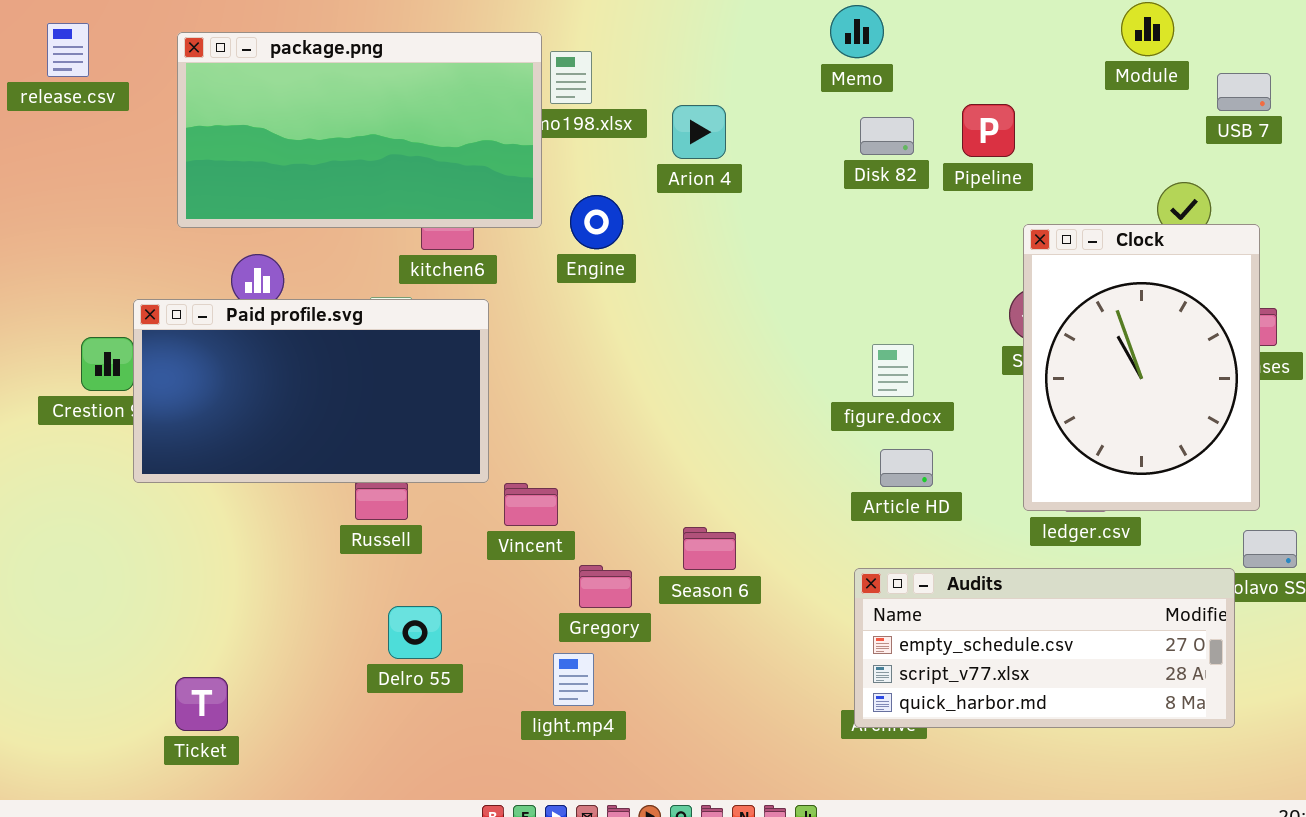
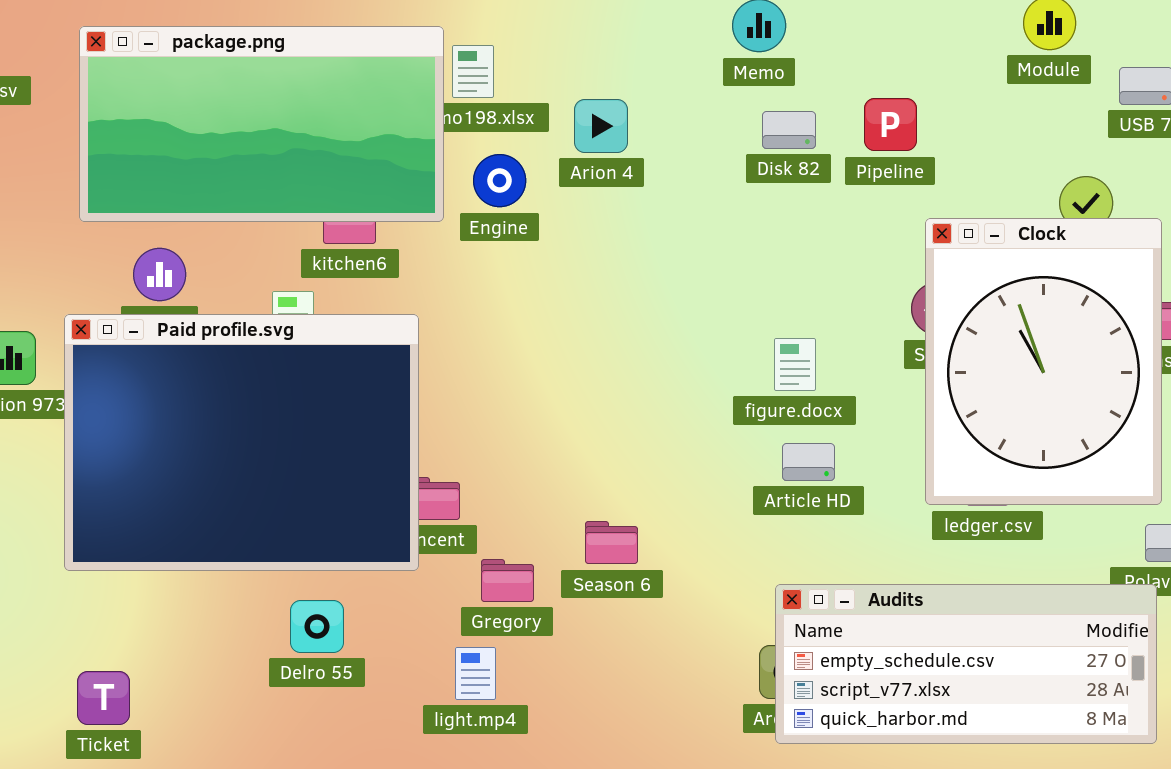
Engine: [570,195,623,249] -> [473,154,526,207], moved
Paid profile.svg: [133,299,489,483] -> [64,314,419,571], moved, resized
Audits: [854,568,1235,728] -> [775,584,1157,744], moved

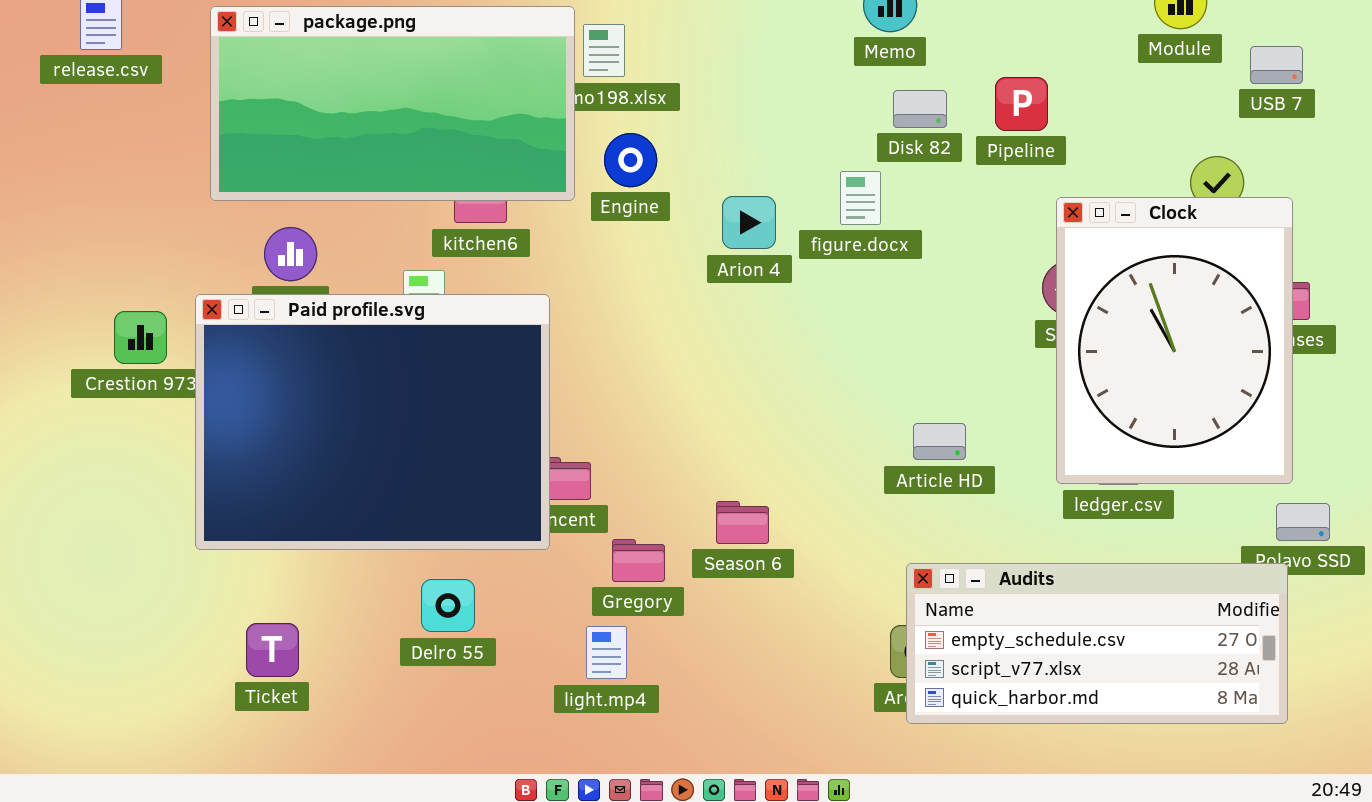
Arion 4: [574,99,628,153] -> [722,196,776,249], moved
figure.docx: [774,338,816,391] -> [840,171,881,225], moved
Ticket: [77,671,130,725] -> [246,623,299,677], moved

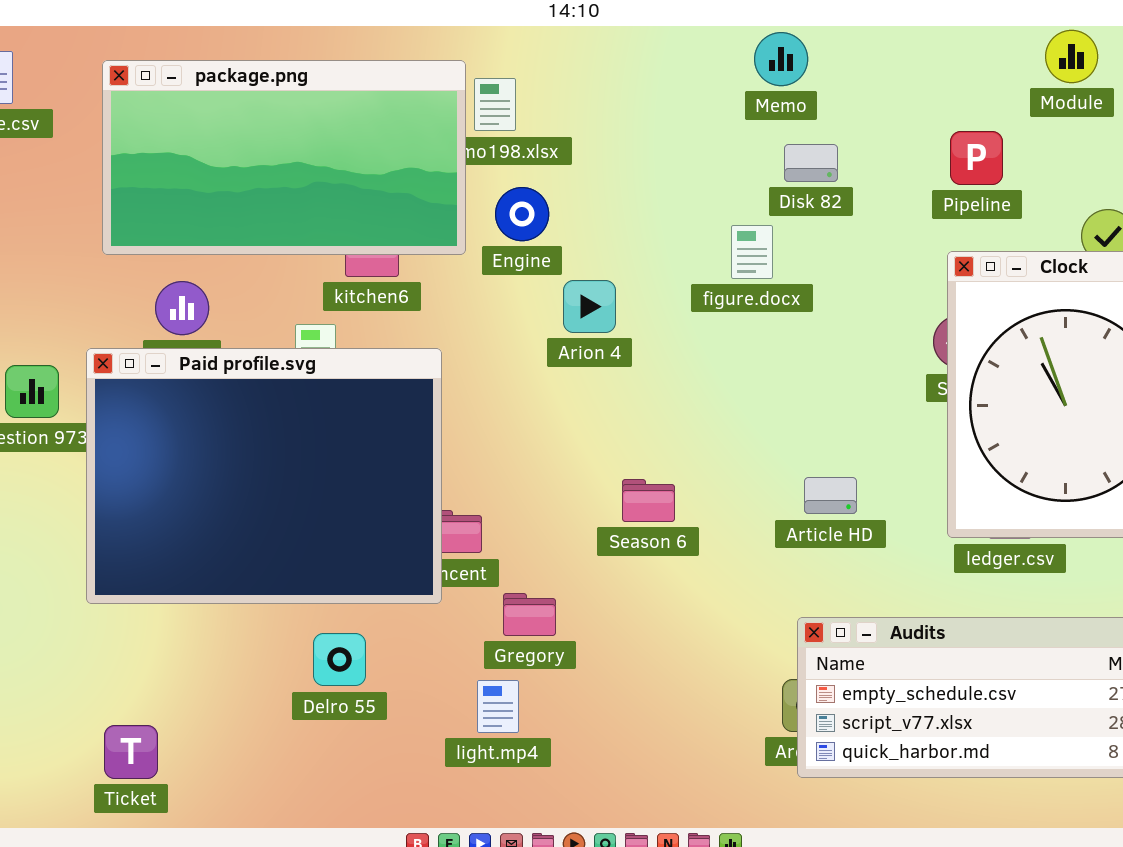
Pipeline: [995,77,1048,131] -> [950,131,1003,185], moved
Arion 4: [722,196,776,249] -> [563,280,616,333], moved
Season 6: [716,501,769,544] -> [622,479,675,522], moved
Ticket: [246,623,299,677] -> [104,725,158,779], moved

